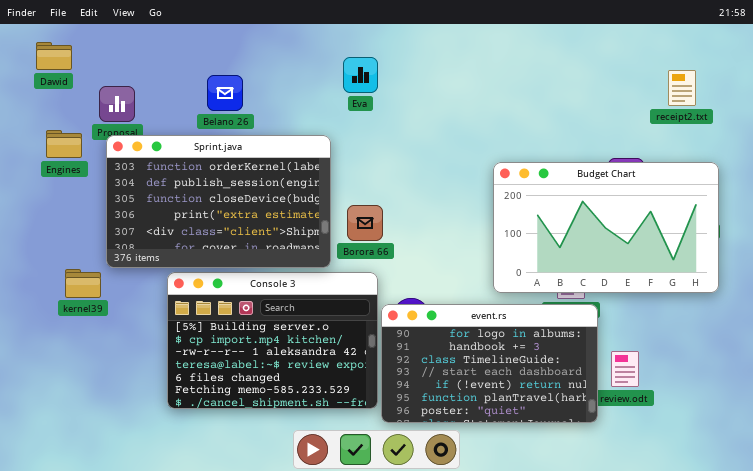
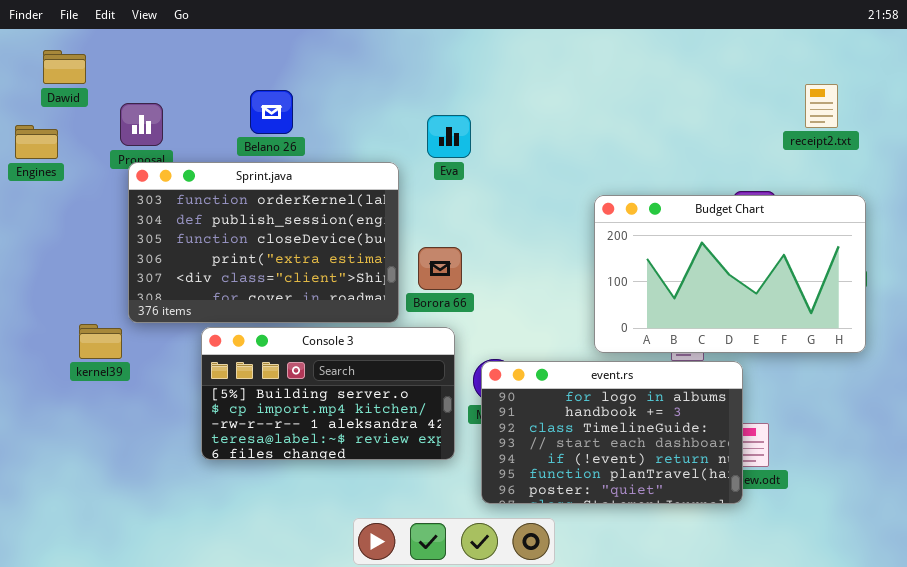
Eva: [343,57,378,93] -> [427,115,471,158], moved
Engines: [46,130,82,158] -> [15,125,58,159], moved
Console 3: [167,272,378,409] -> [201,327,455,460], resized
event.rs: [381,304,598,423] -> [481,361,743,504], moved

